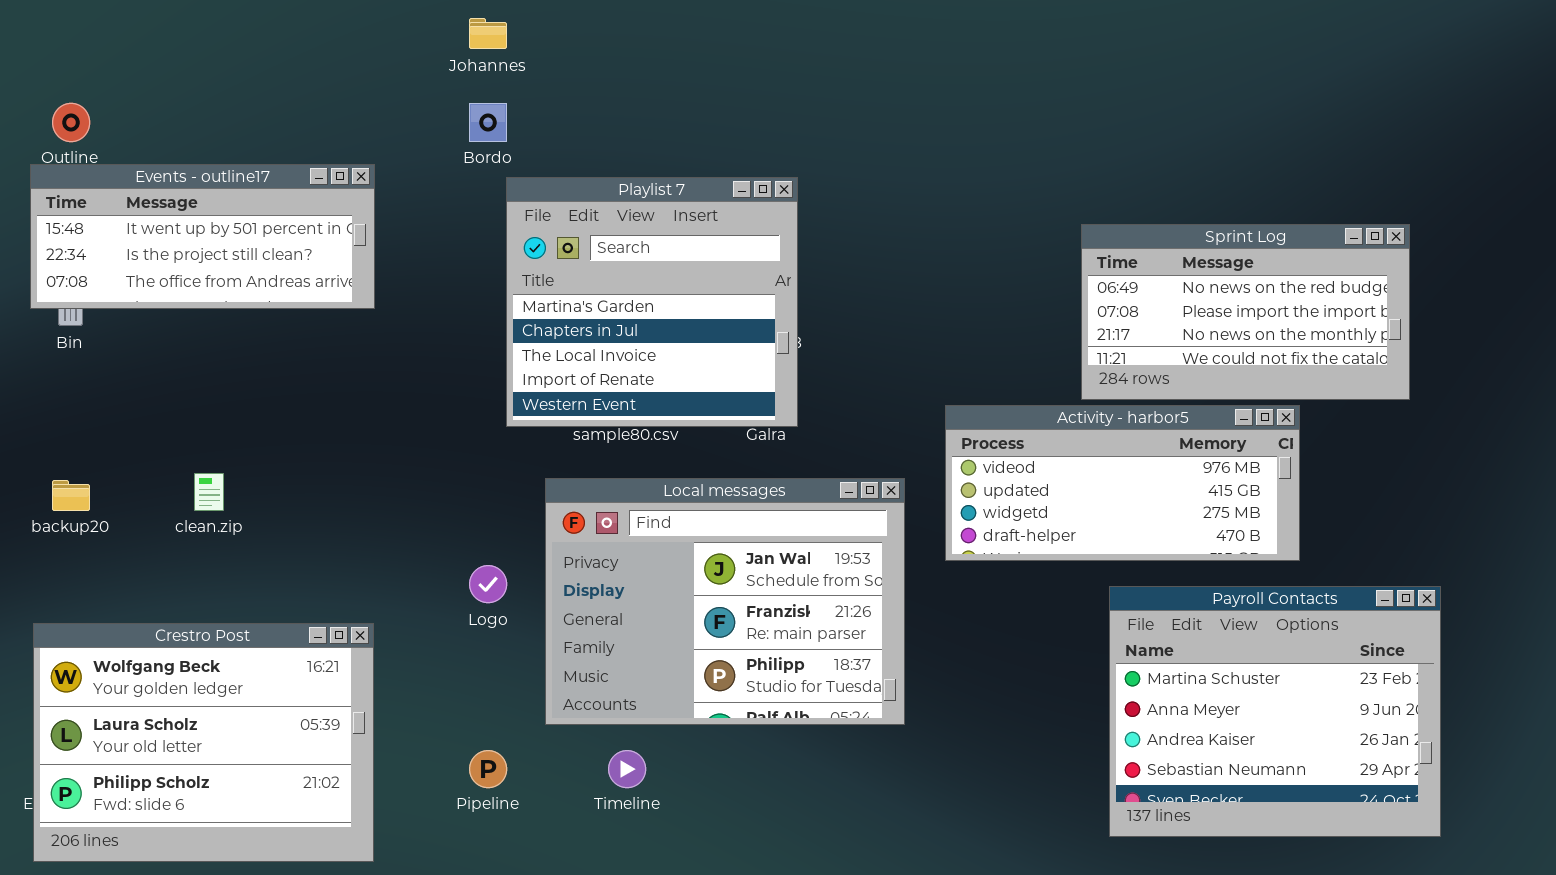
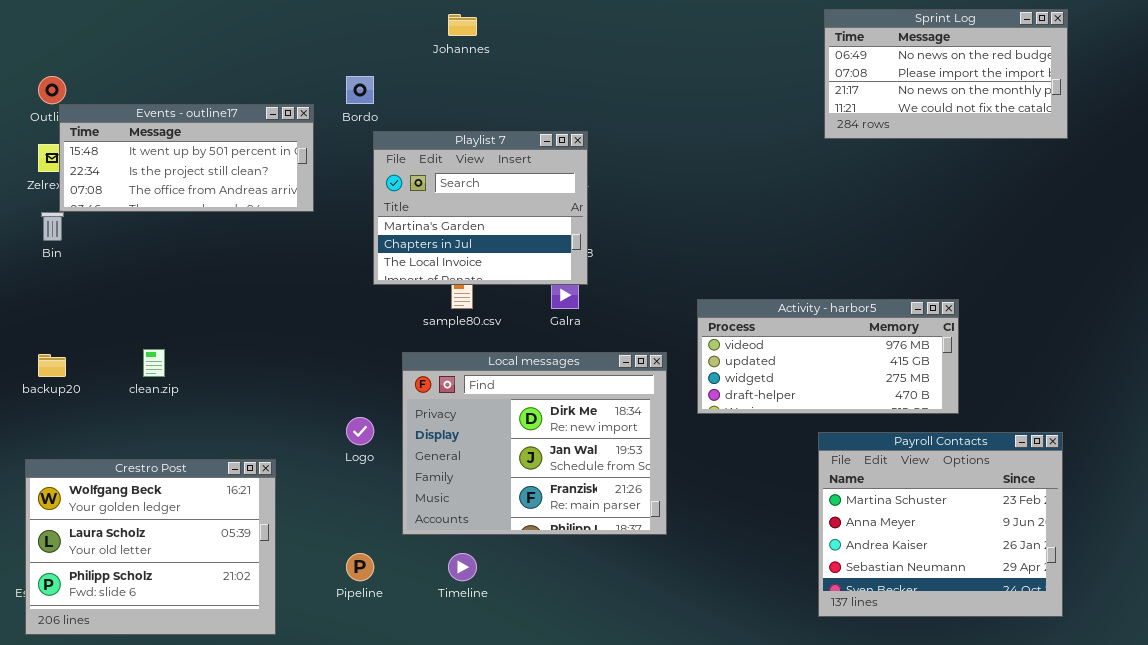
Johannes: [469,18,507,49] -> [448,14,477,36], moved
Events - outline17: [30,164,375,309] -> [59,104,314,212], moved
Playlist 7: [506,177,798,427] -> [373,131,588,285], resized
Sprint Log: [1081,224,1410,400] -> [824,9,1068,139], moved
Local messages: [545,478,905,725] -> [402,352,667,535], scrolled up 1 row

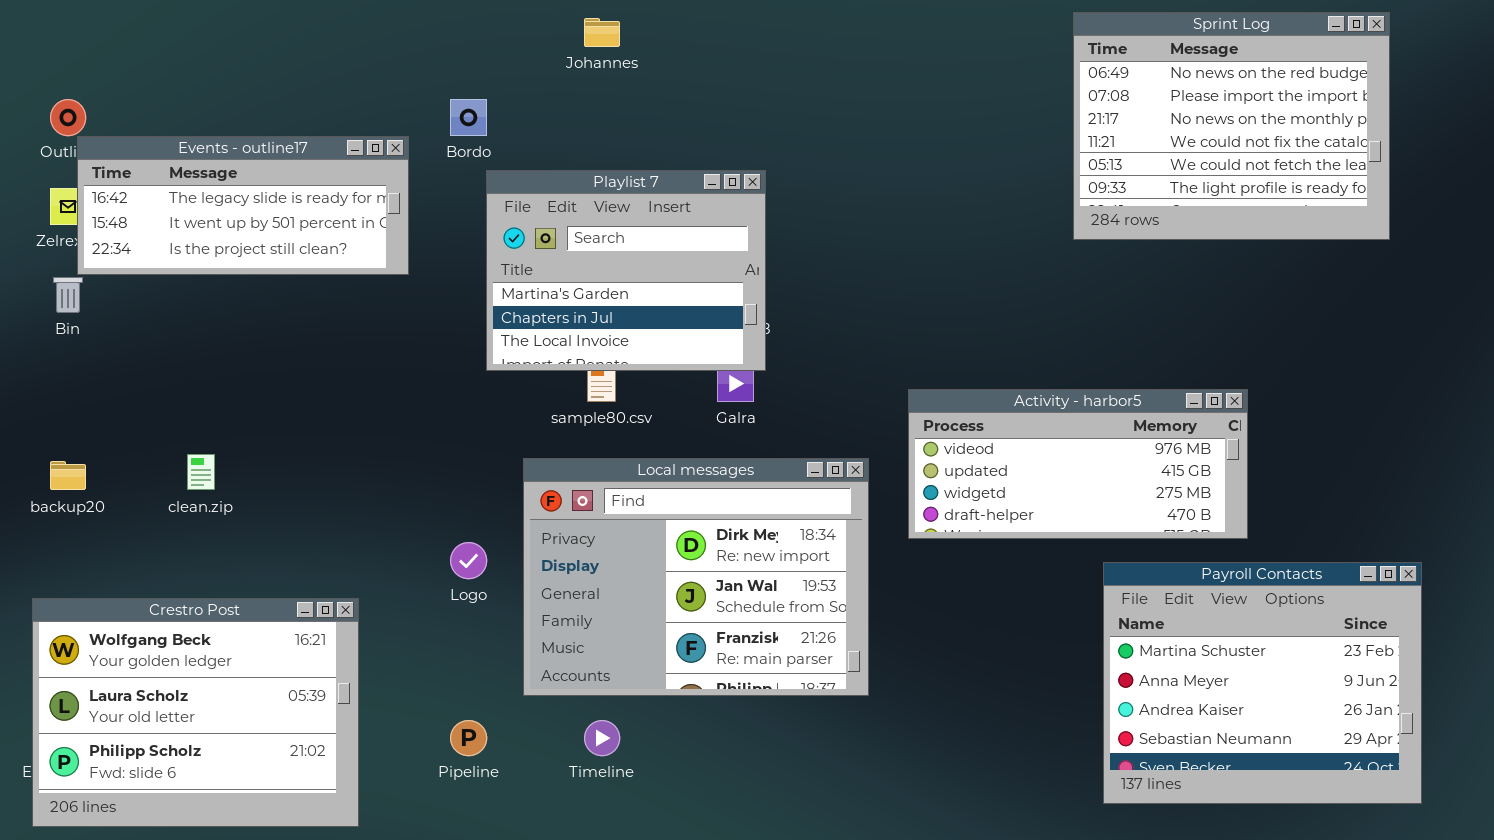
Sprint Log: [824,9,1068,139] -> [1073,12,1390,240], resized
Events - outline17: [59,104,314,212] -> [77,136,409,275], scrolled up 1 row
Payroll Contacts: [818,432,1063,617] -> [1103,562,1422,804], moved

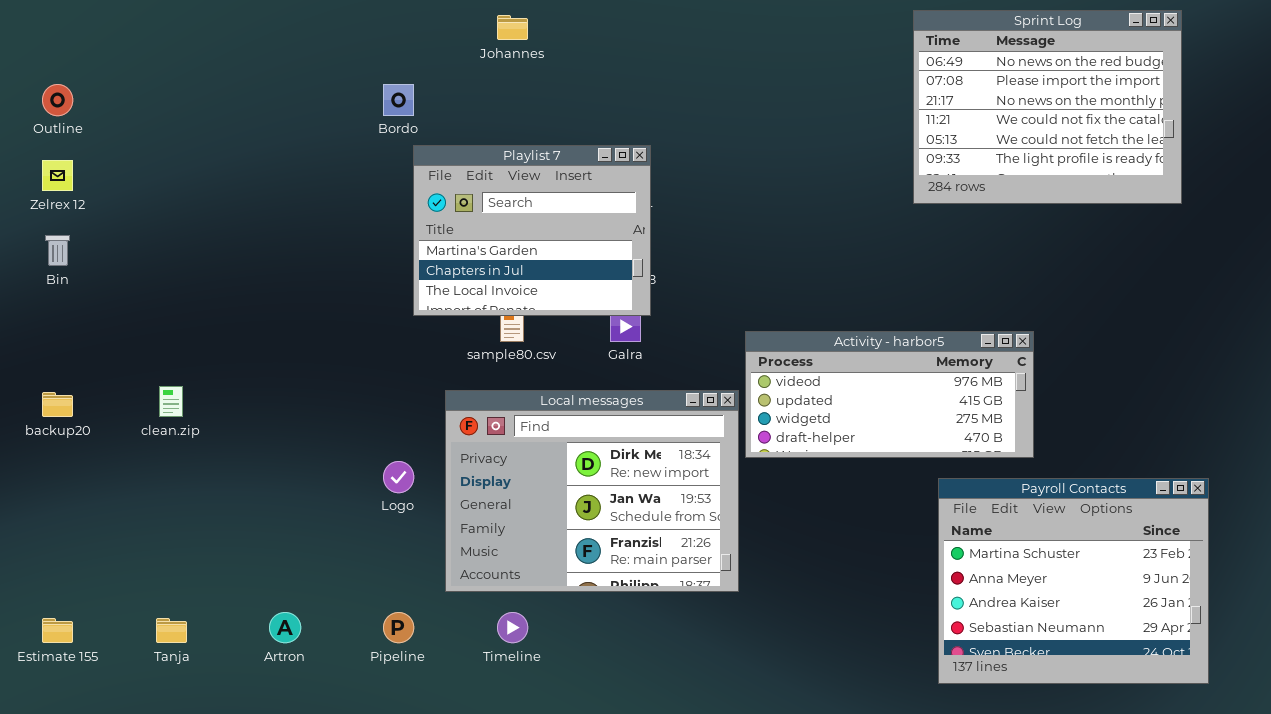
Events - outline17: [77,136,409,275] -> none, closed
Activity - harbor5: [908,389,1248,539] -> [745,331,1034,458], moved
Crestro Post: [32,598,359,827] -> none, closed

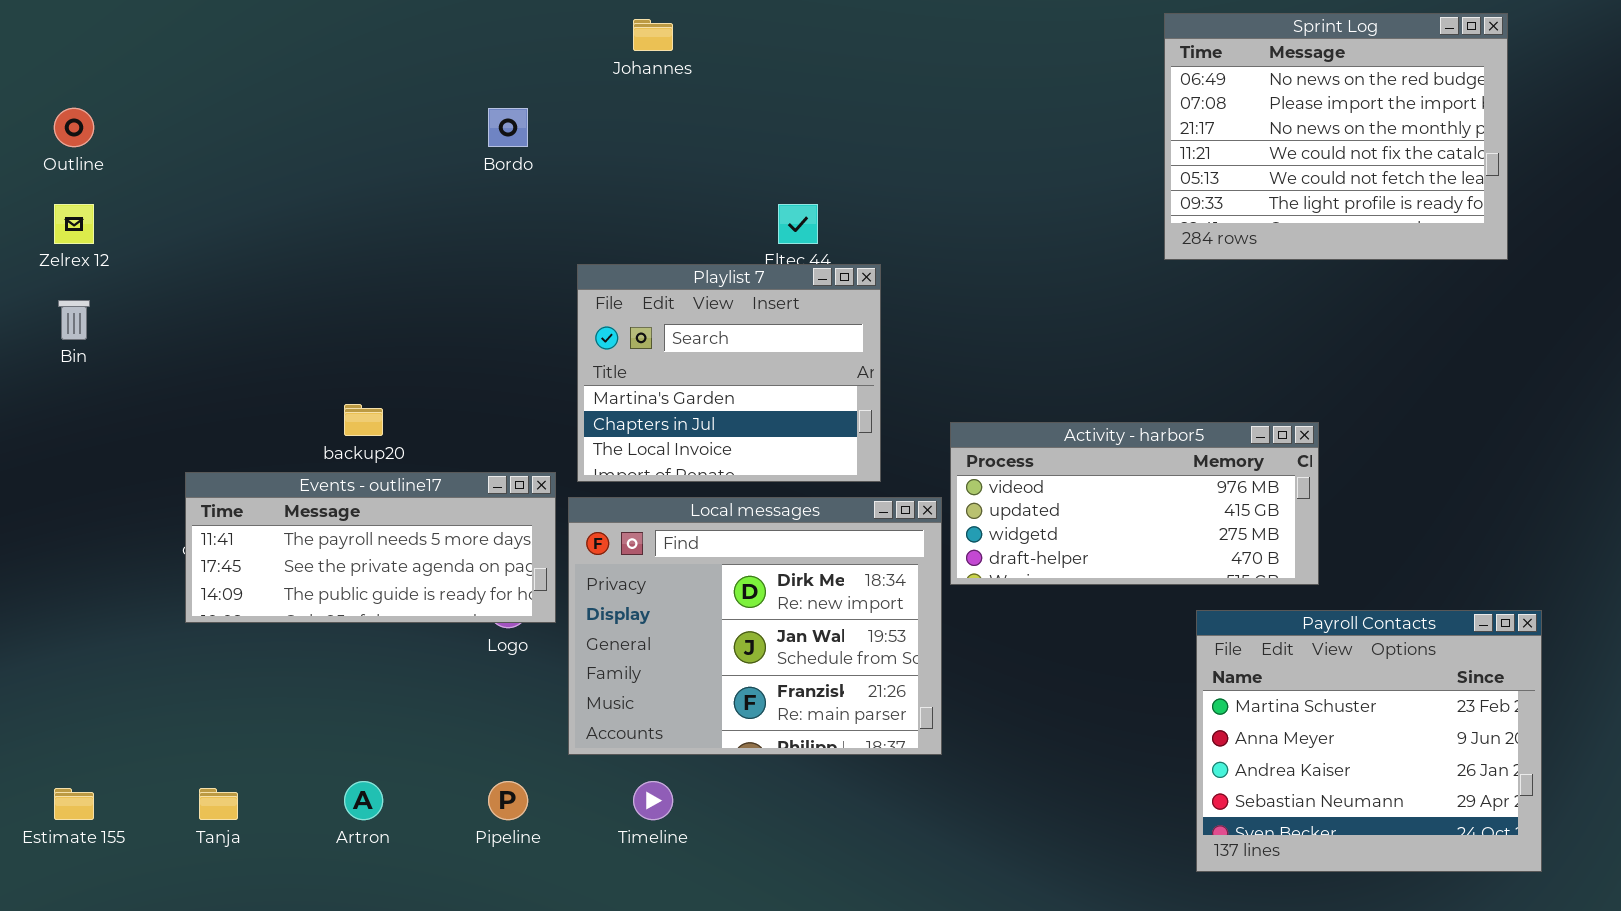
Playlist 7: [413,145,651,316] -> [577,264,881,482], moved
Events - outline17: none -> [185,472,556,623], opened
backup20: [42,392,73,417] -> [344,404,383,436], moved

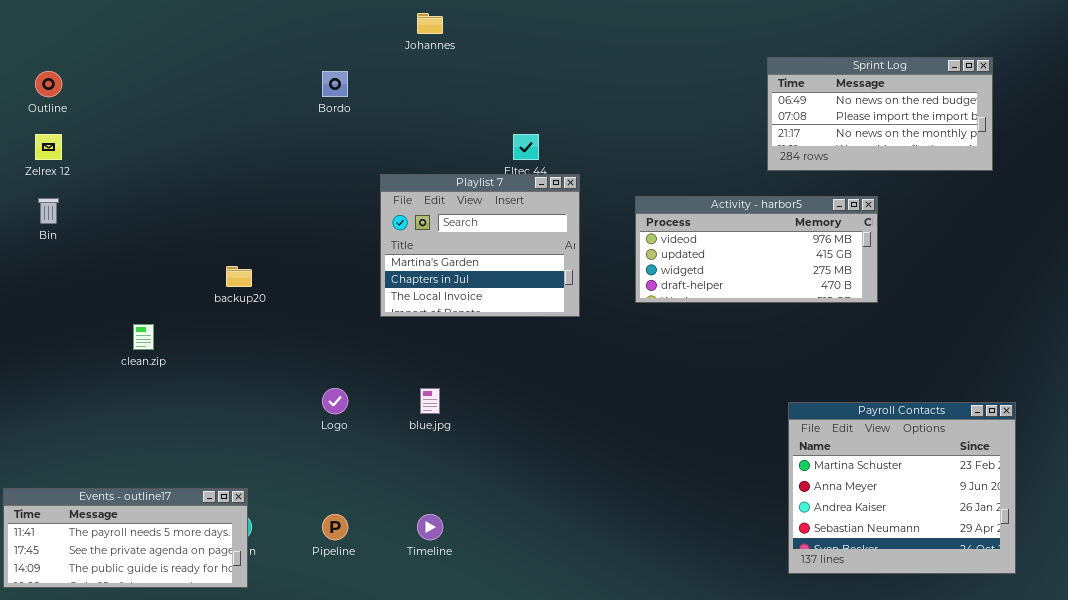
Sprint Log: [1164,13,1508,260] -> [767,57,993,171], resized
Activity - harbor5: [950,422,1319,585] -> [635,196,878,303], moved
Events - outline17: [185,472,556,623] -> [3,488,248,588], moved
Local messages: [568,497,942,755] -> none, closed

